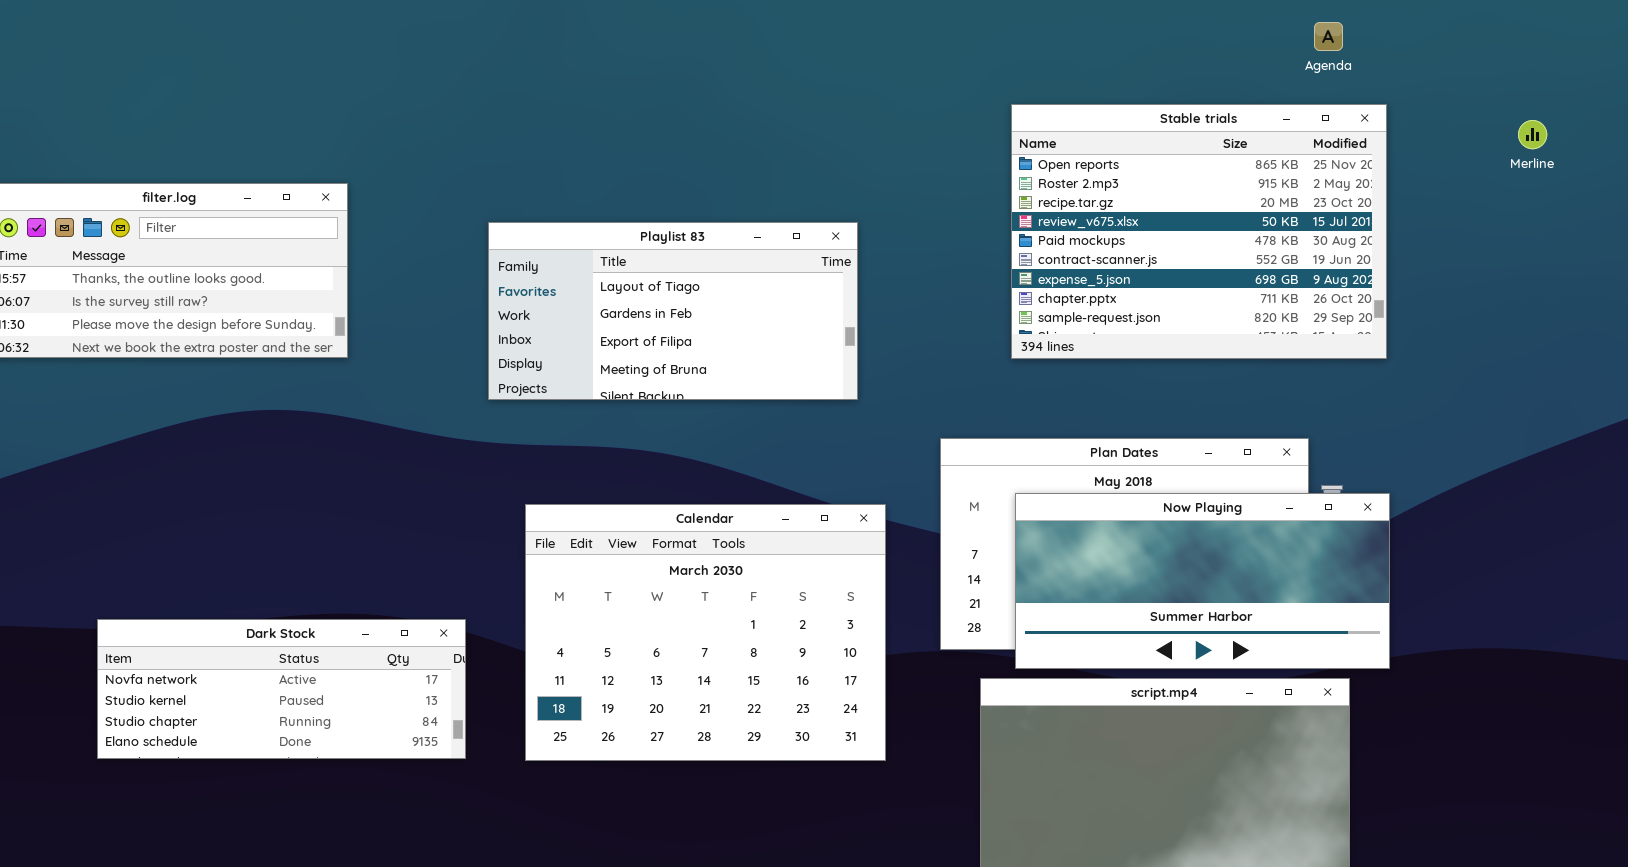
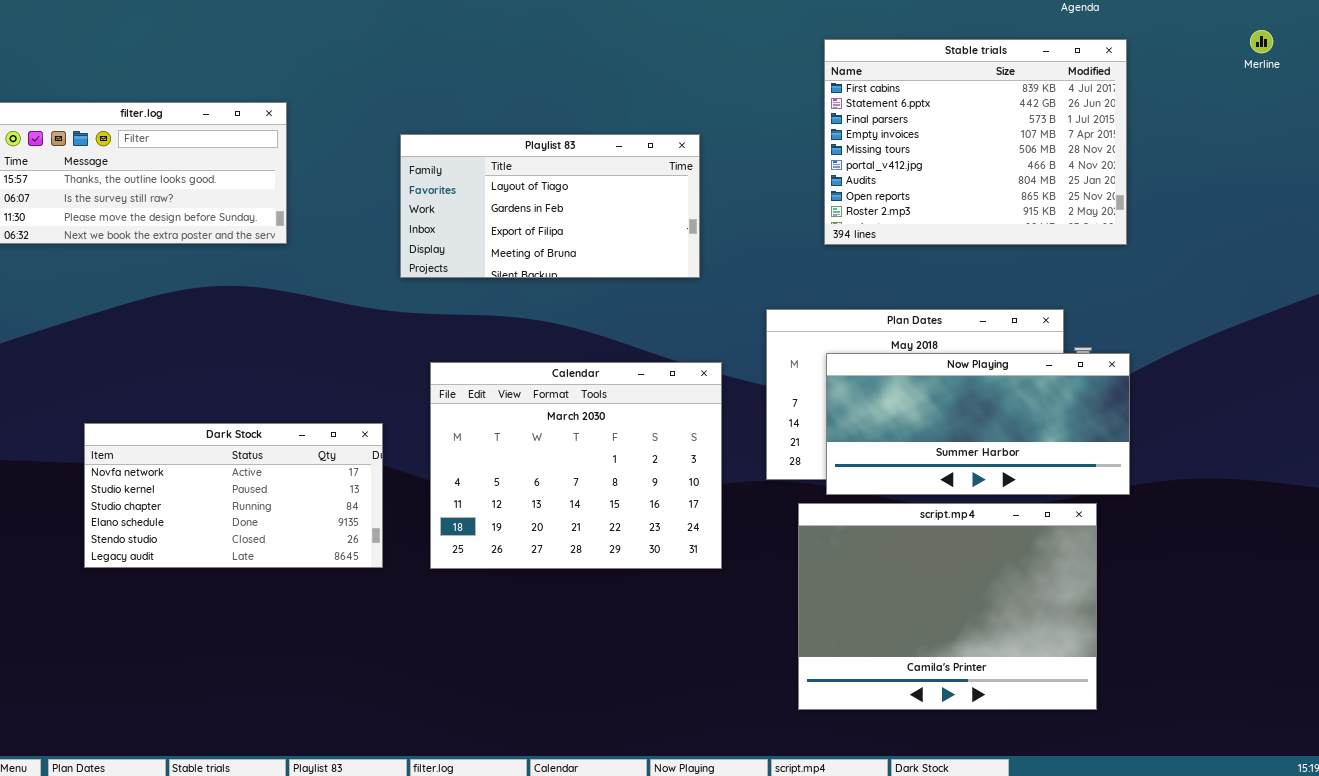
Stable trials: [1011,104,1387,359] -> [824,39,1127,245], scrolled up 7 rows
Merline: [1518,120,1547,149] -> [1250,30,1273,53], moved
Dark Stock: [97,619,466,759] -> [84,423,383,568], resized

